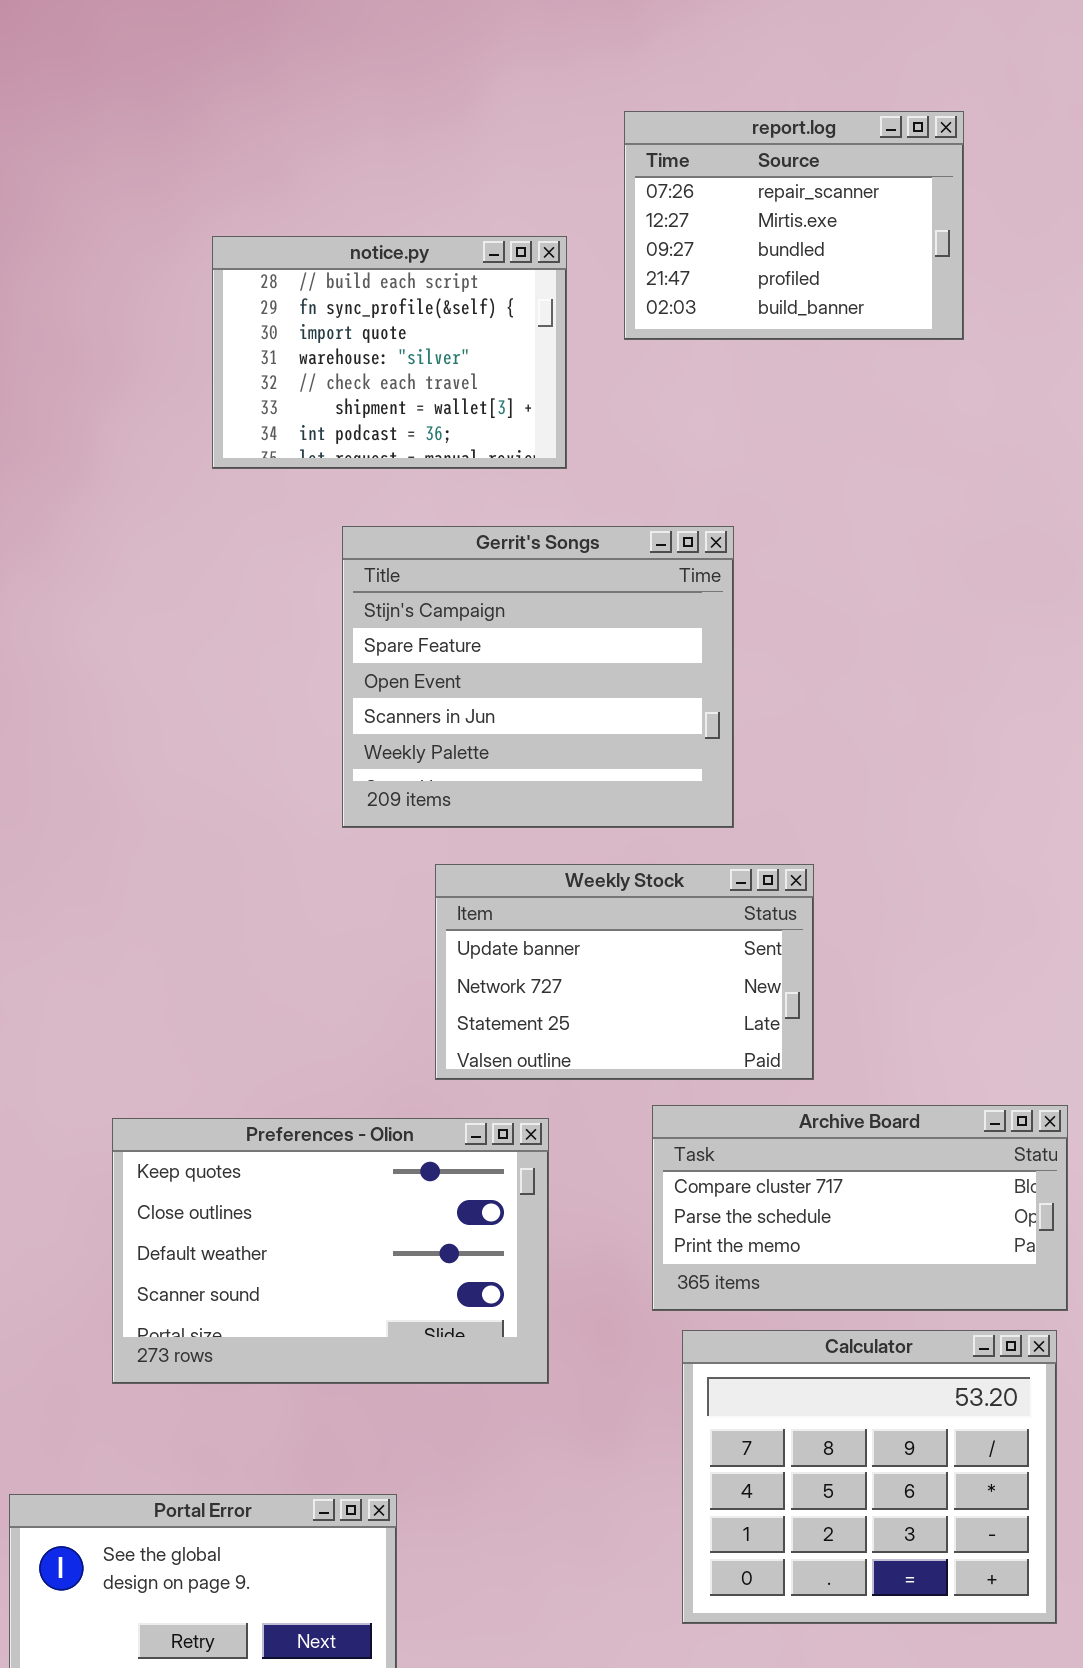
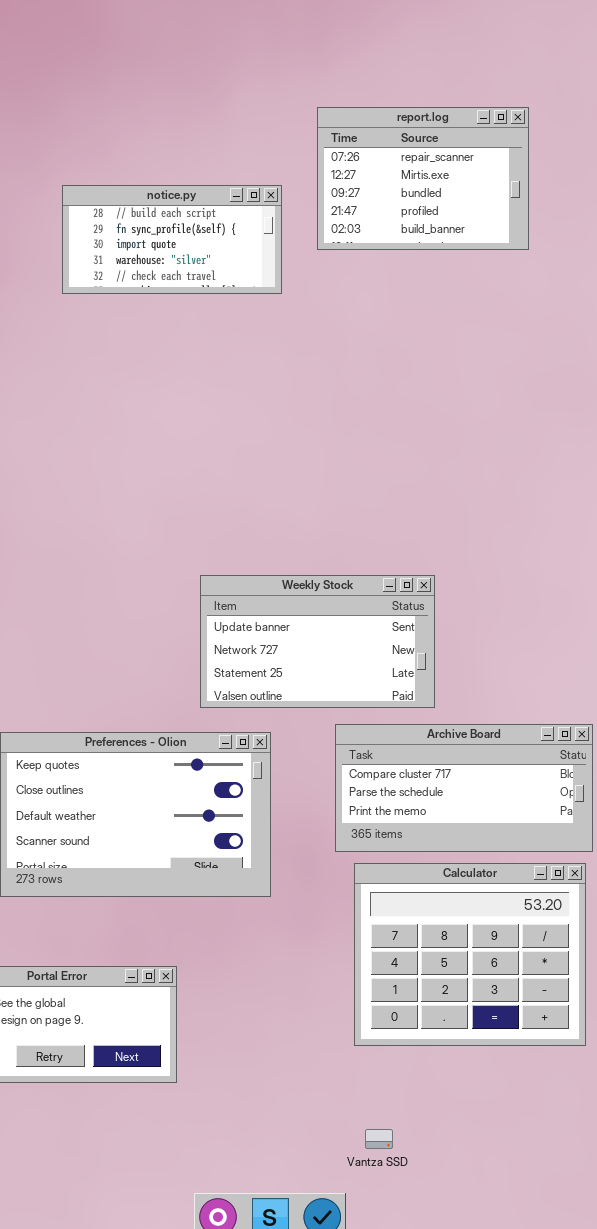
notice.py: [212,236,567,469] -> [62,185,282,294], resized
Gerrit's Songs: [342,526,734,828] -> none, closed

